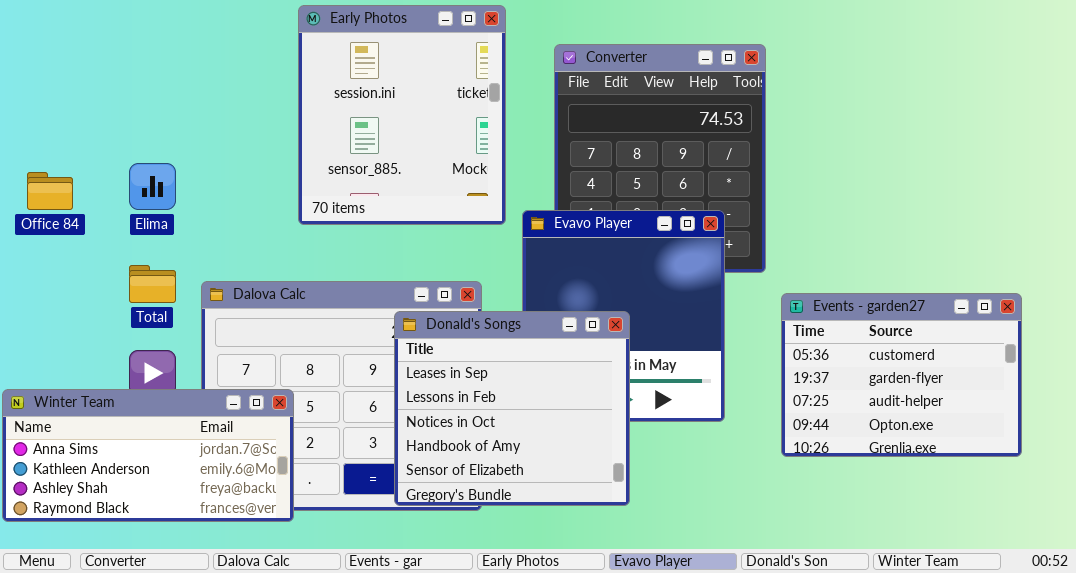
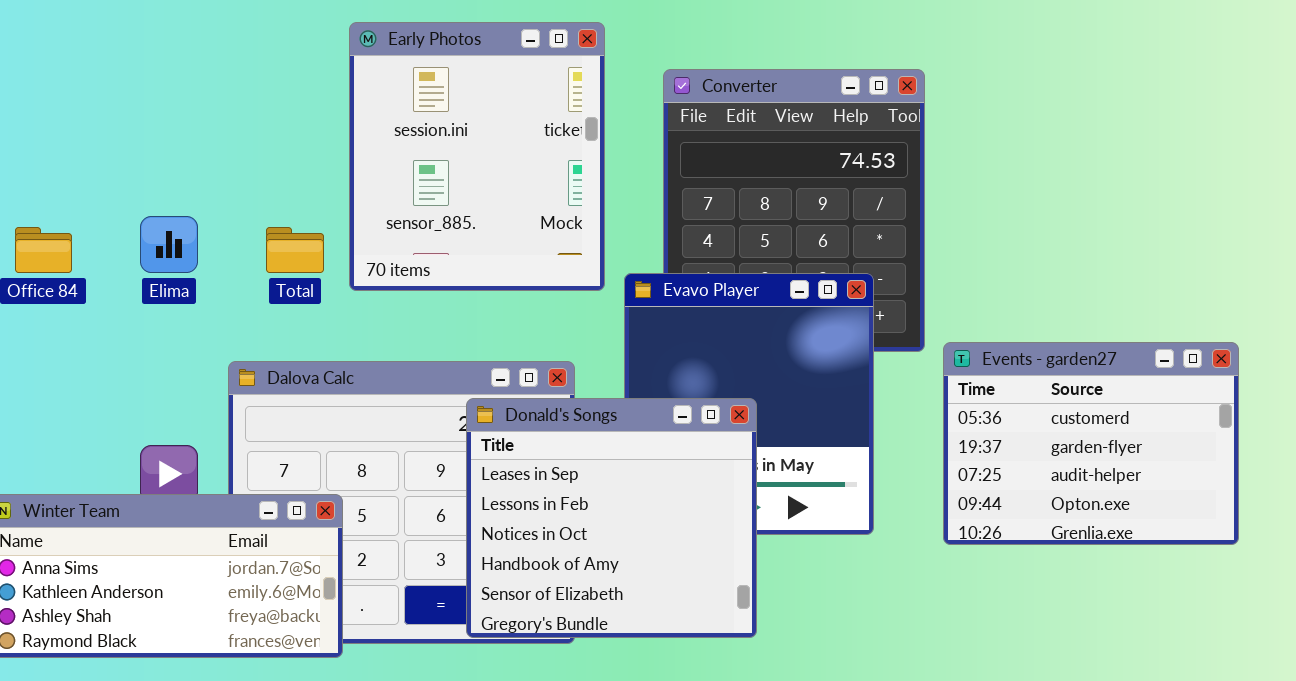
Total: [129,265,176,303] -> [266,227,324,273], moved
Events - garden27: [781,293,1022,457] -> [943,342,1239,545], moved

